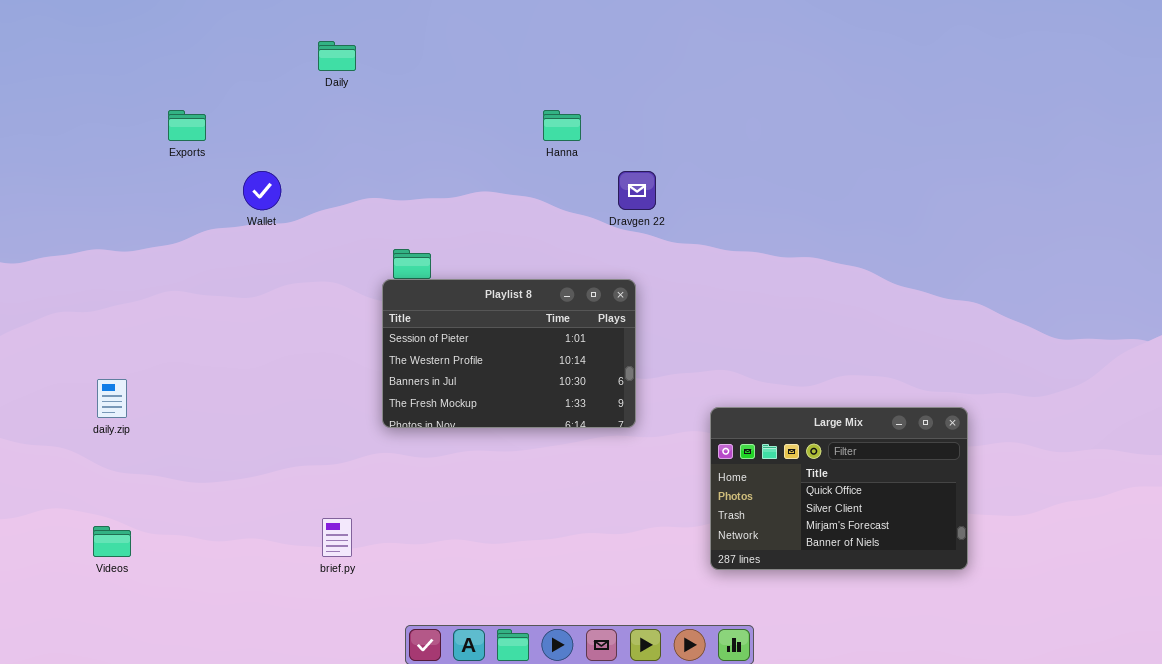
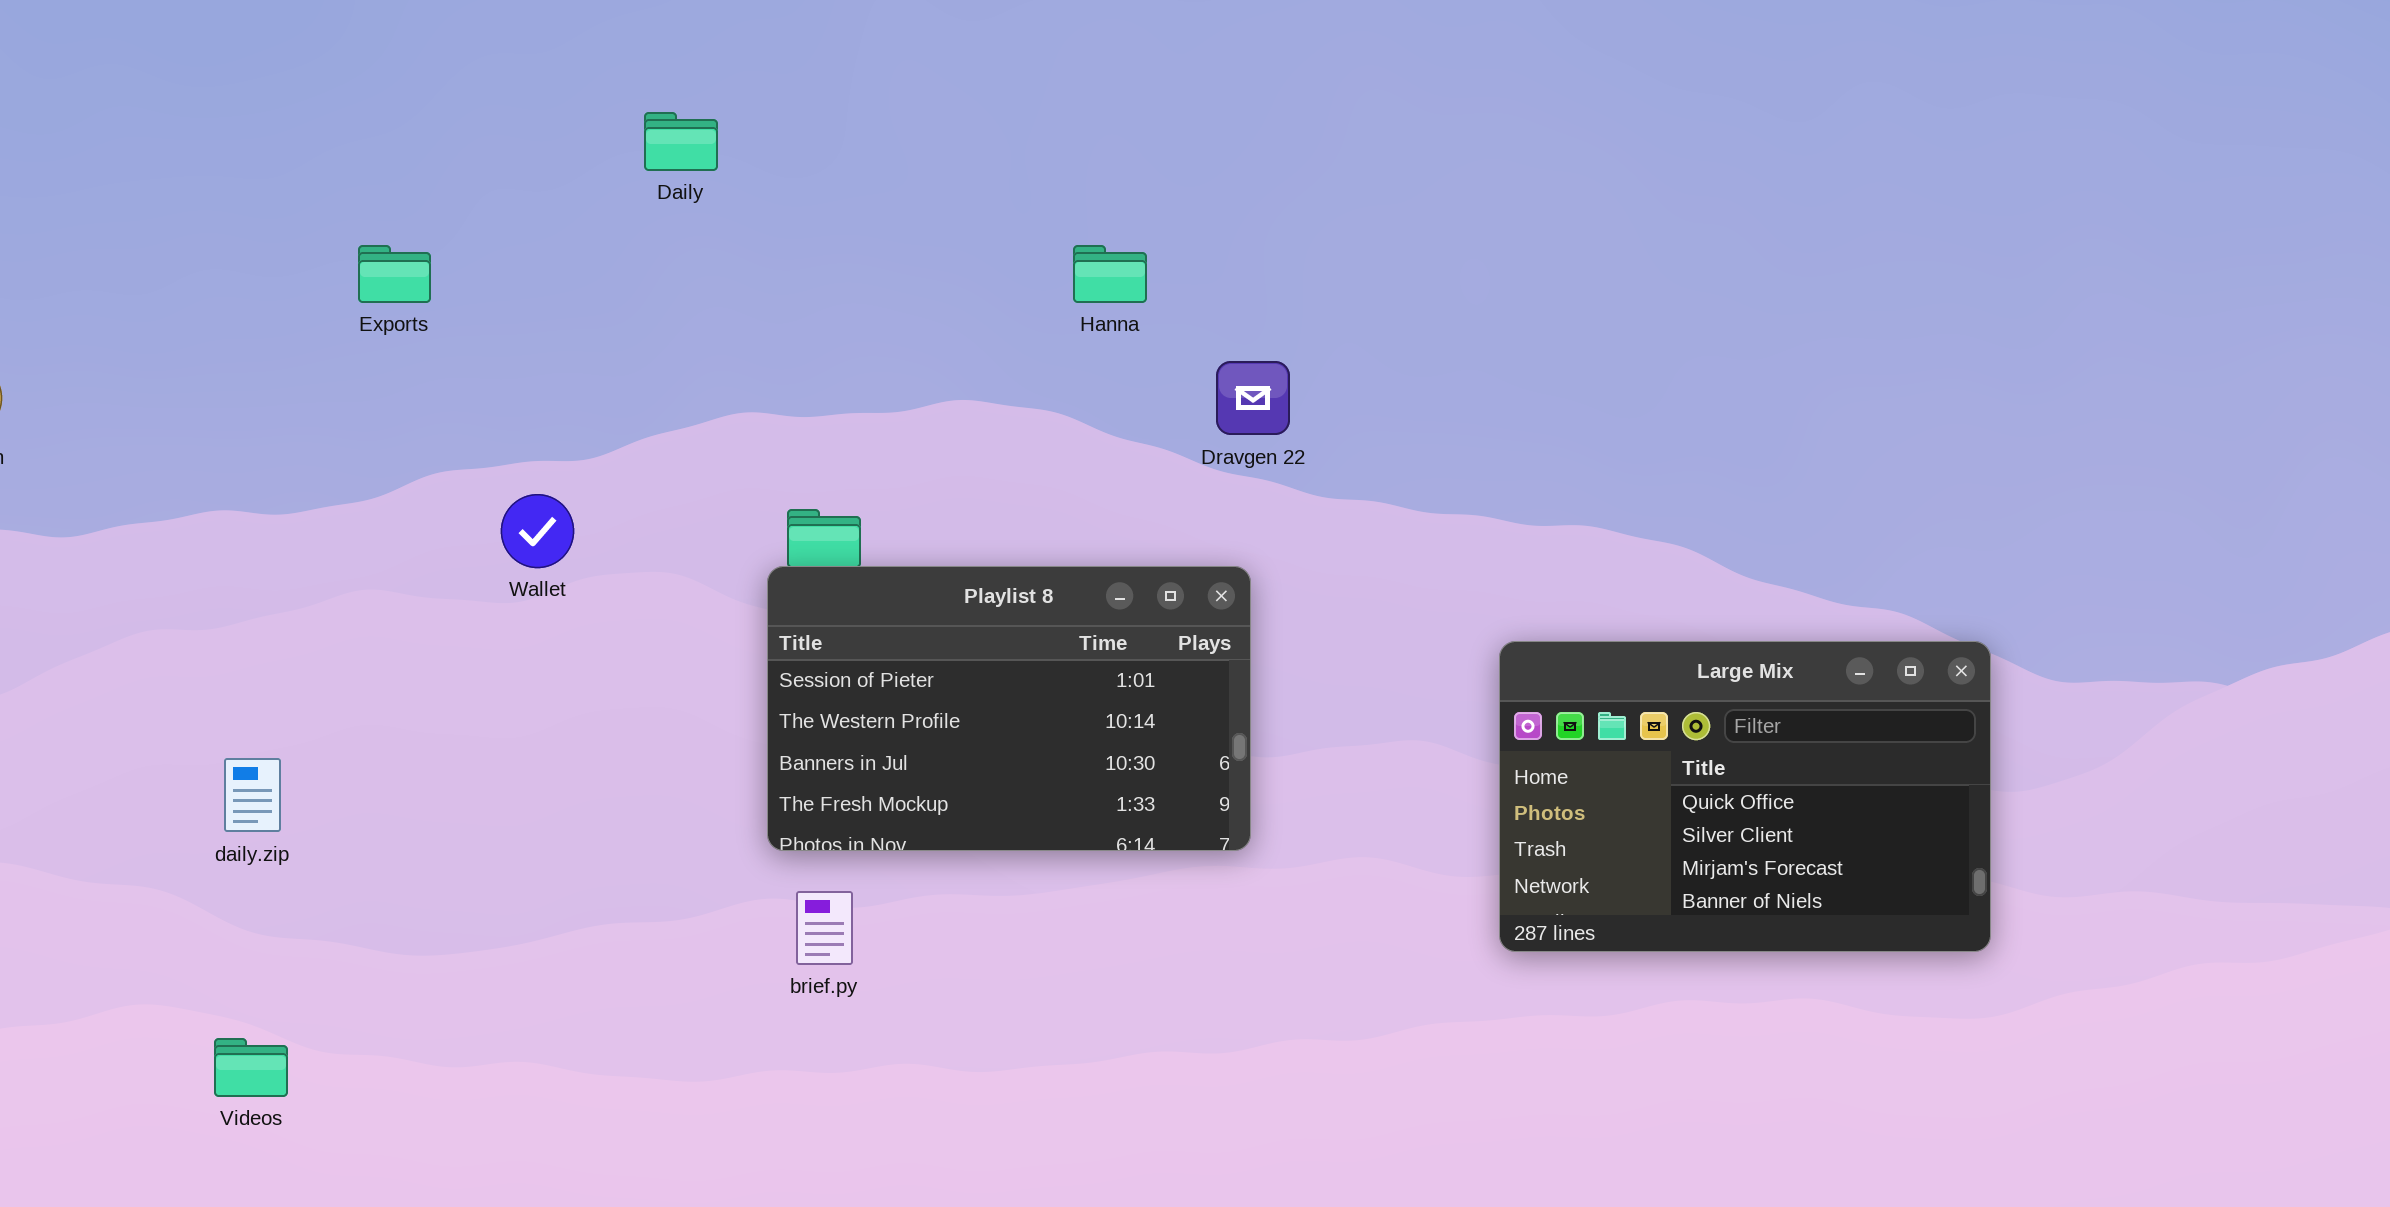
Wallet: [243,171,281,210] -> [501,494,574,568], moved
Large Mix: [710,407,968,570] -> [1499,641,1991,952], moved
brief.py: [322,518,352,557] -> [796,891,853,965], moved

